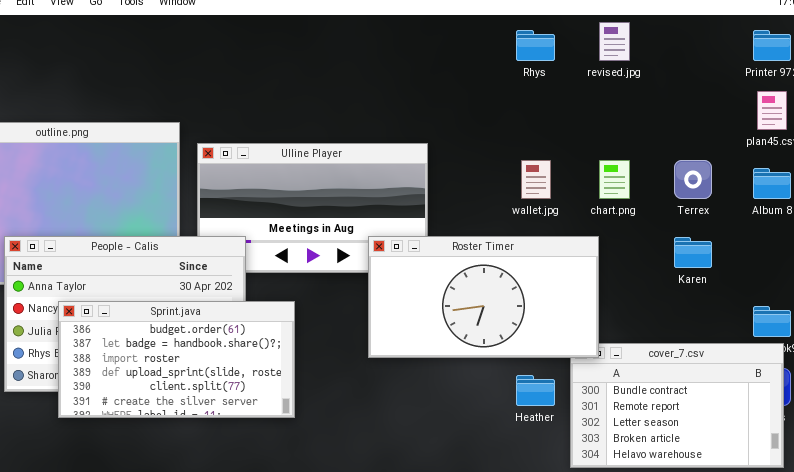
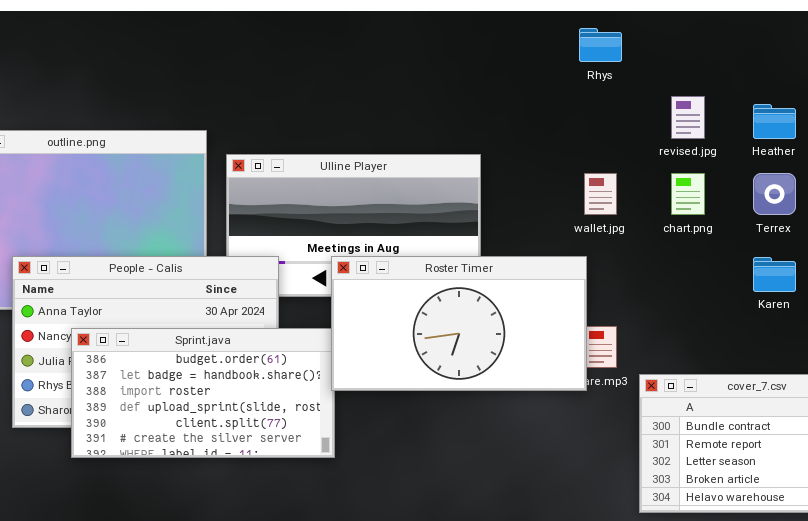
revised.jpg: [599,22,630,61] -> [671,96,705,139], moved
Roster Timer: [368,236,599,358] -> [331,256,587,391], moved
Heather: [516,375,555,406] -> [753,104,796,139], moved

